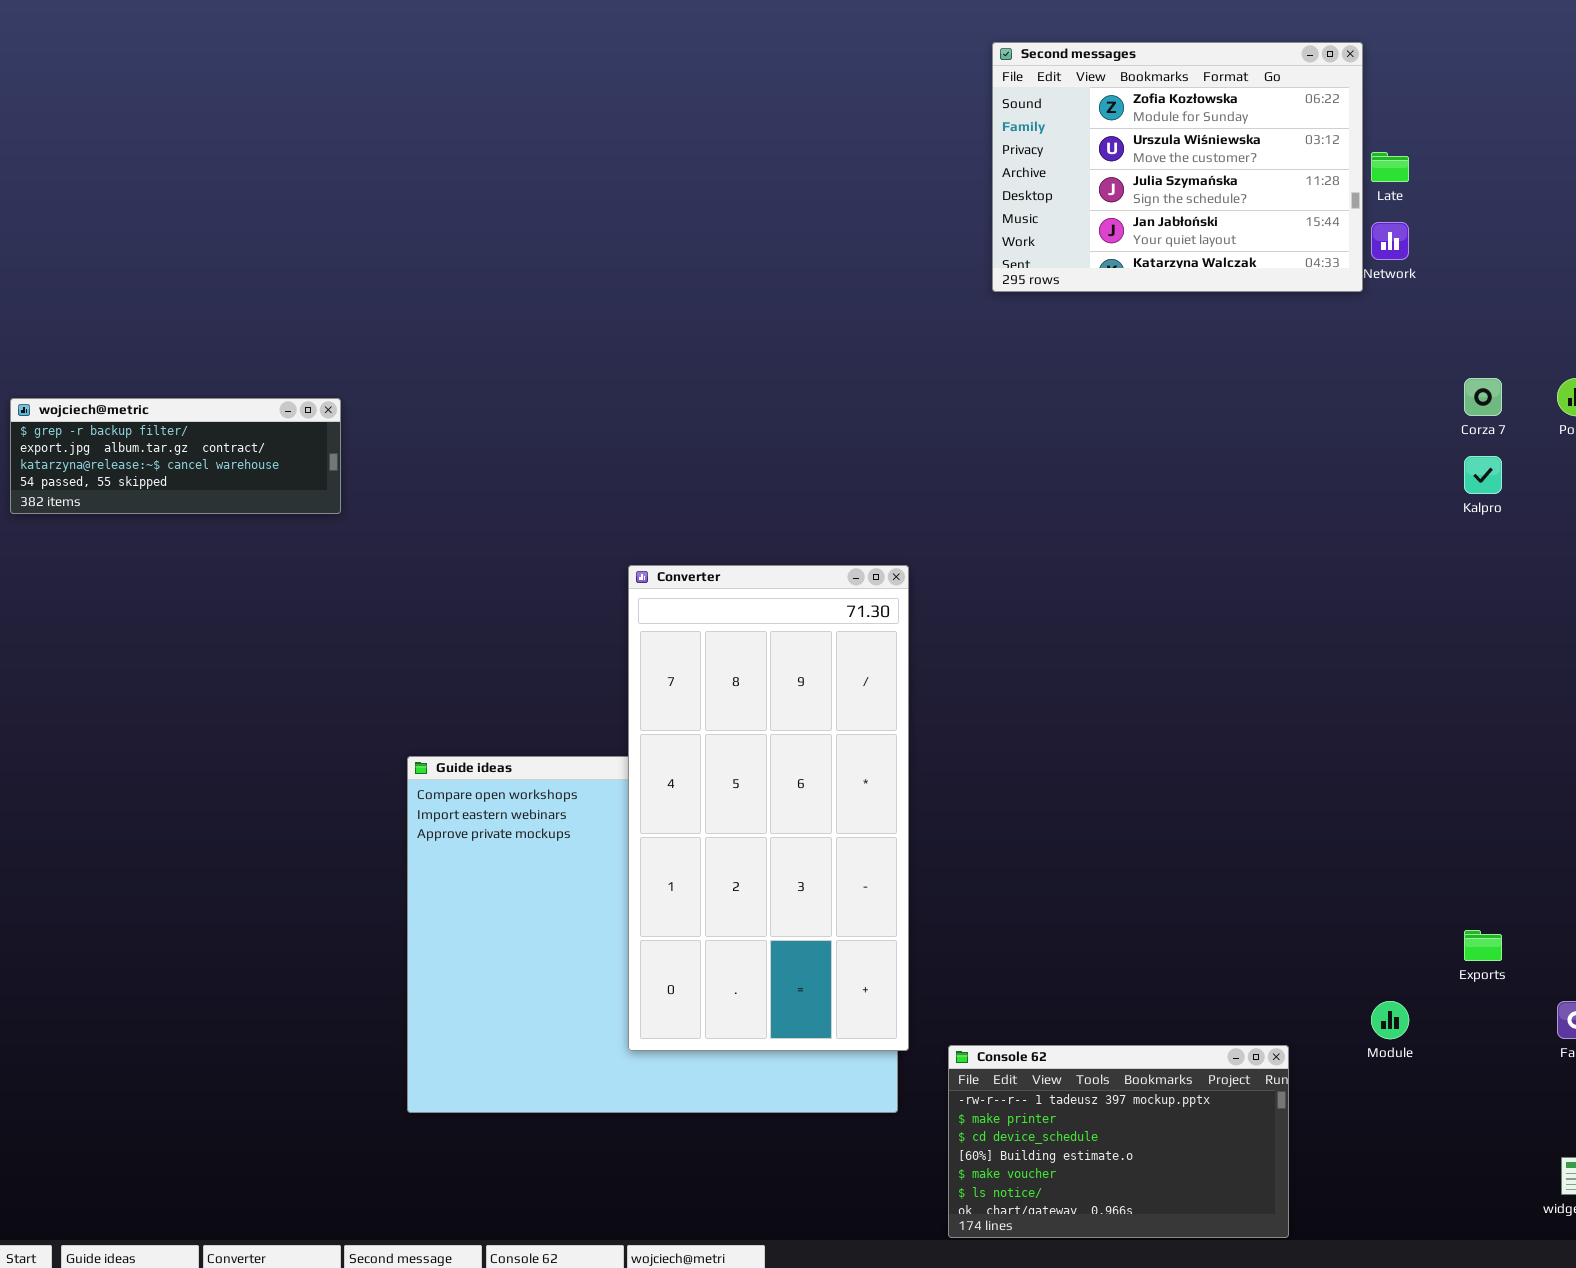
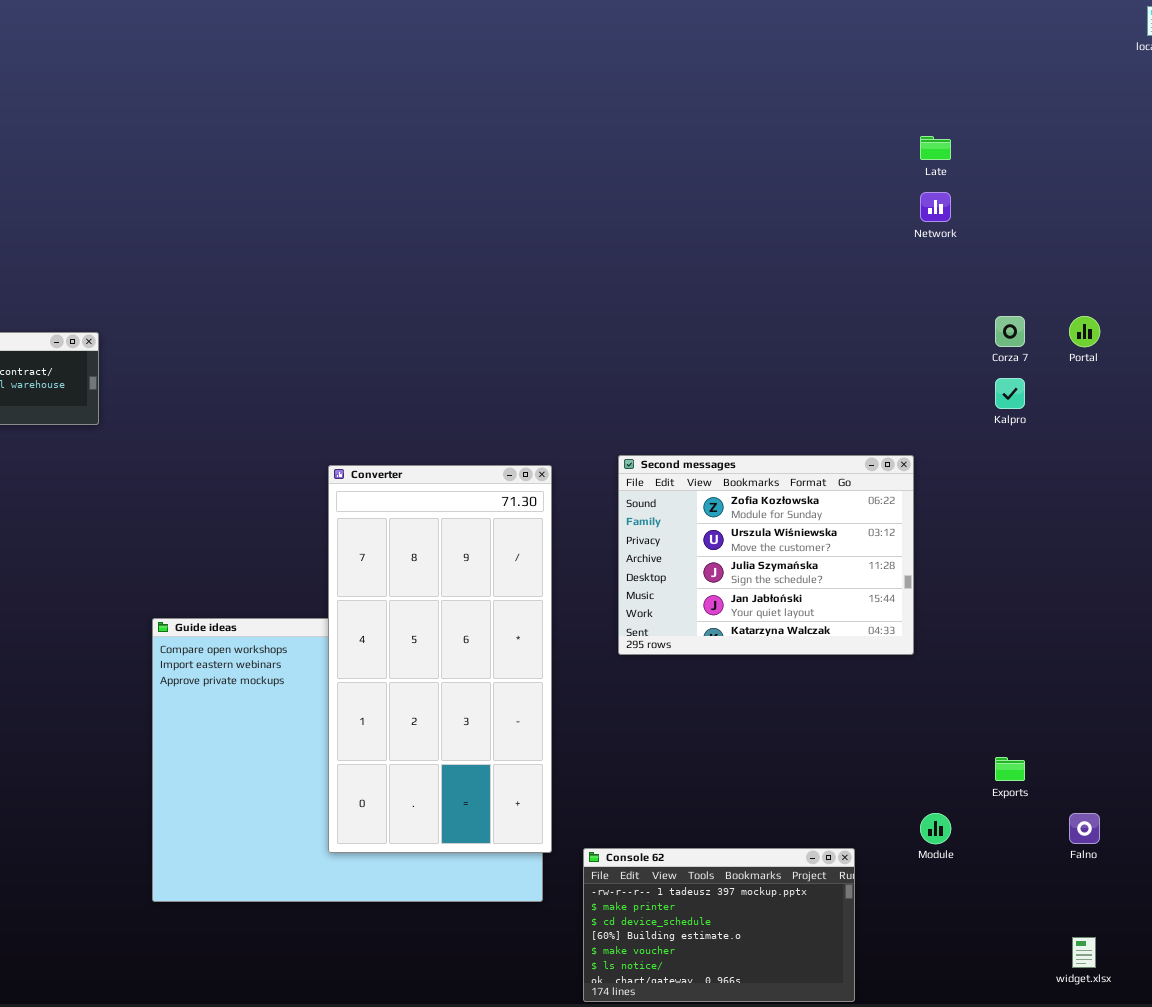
Second messages: [992,42,1363,292] -> [618,455,914,655], moved

